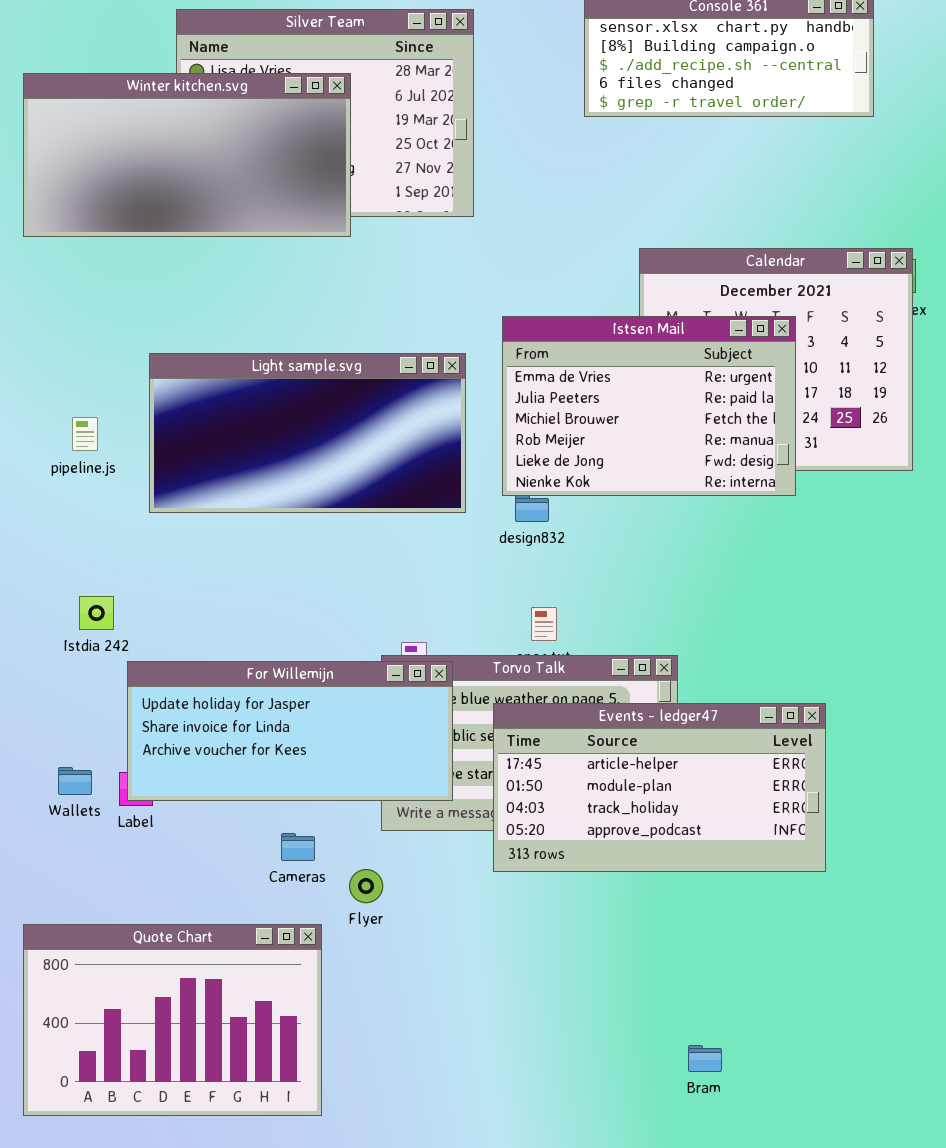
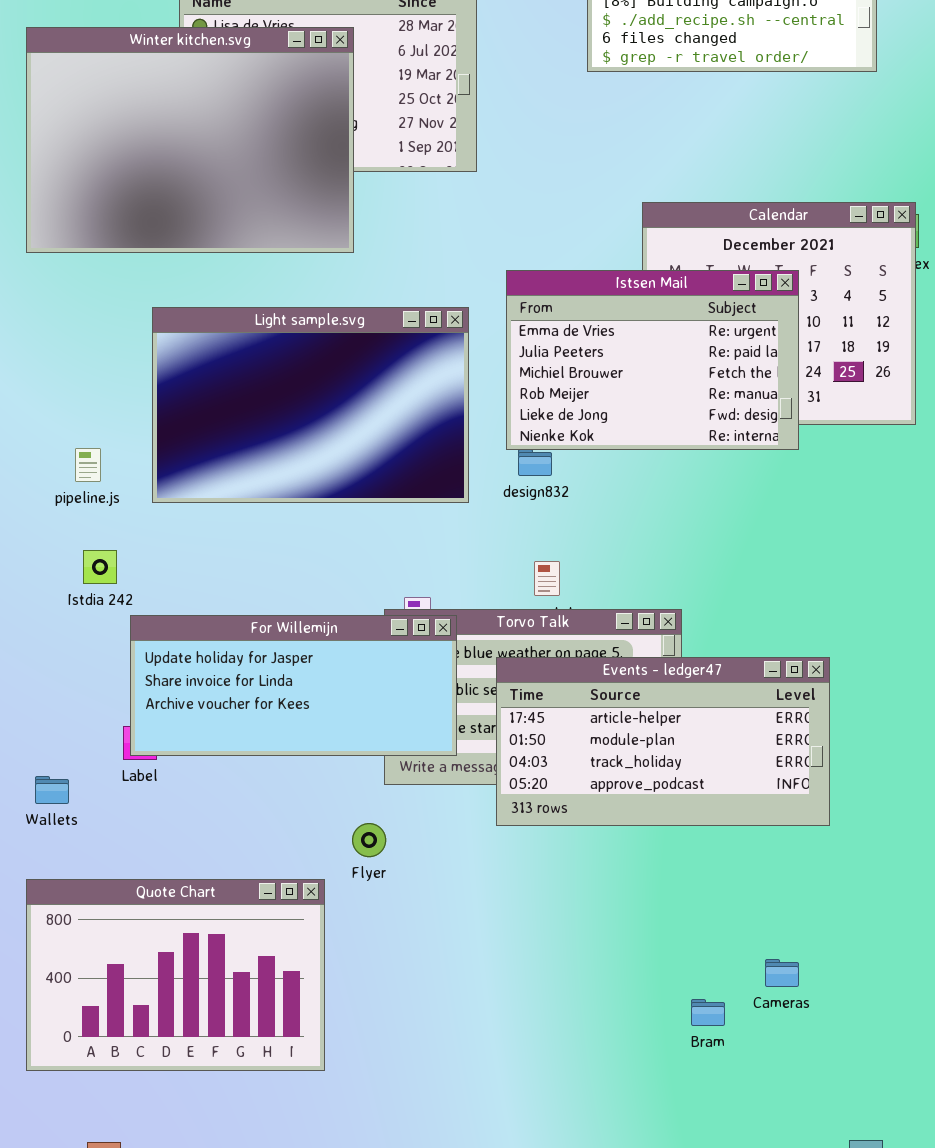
Winter kitchen.svg: [23,73,351,237] -> [26,27,354,253], resized
Light sample.svg: [149,353,466,513] -> [152,307,469,503], resized
pipeline.js: [72,417,98,451] -> [75,448,101,482], moved
Wallets: [58,767,92,795] -> [35,776,69,804], moved
Cameras: [281,833,315,861] -> [765,959,799,987], moved

